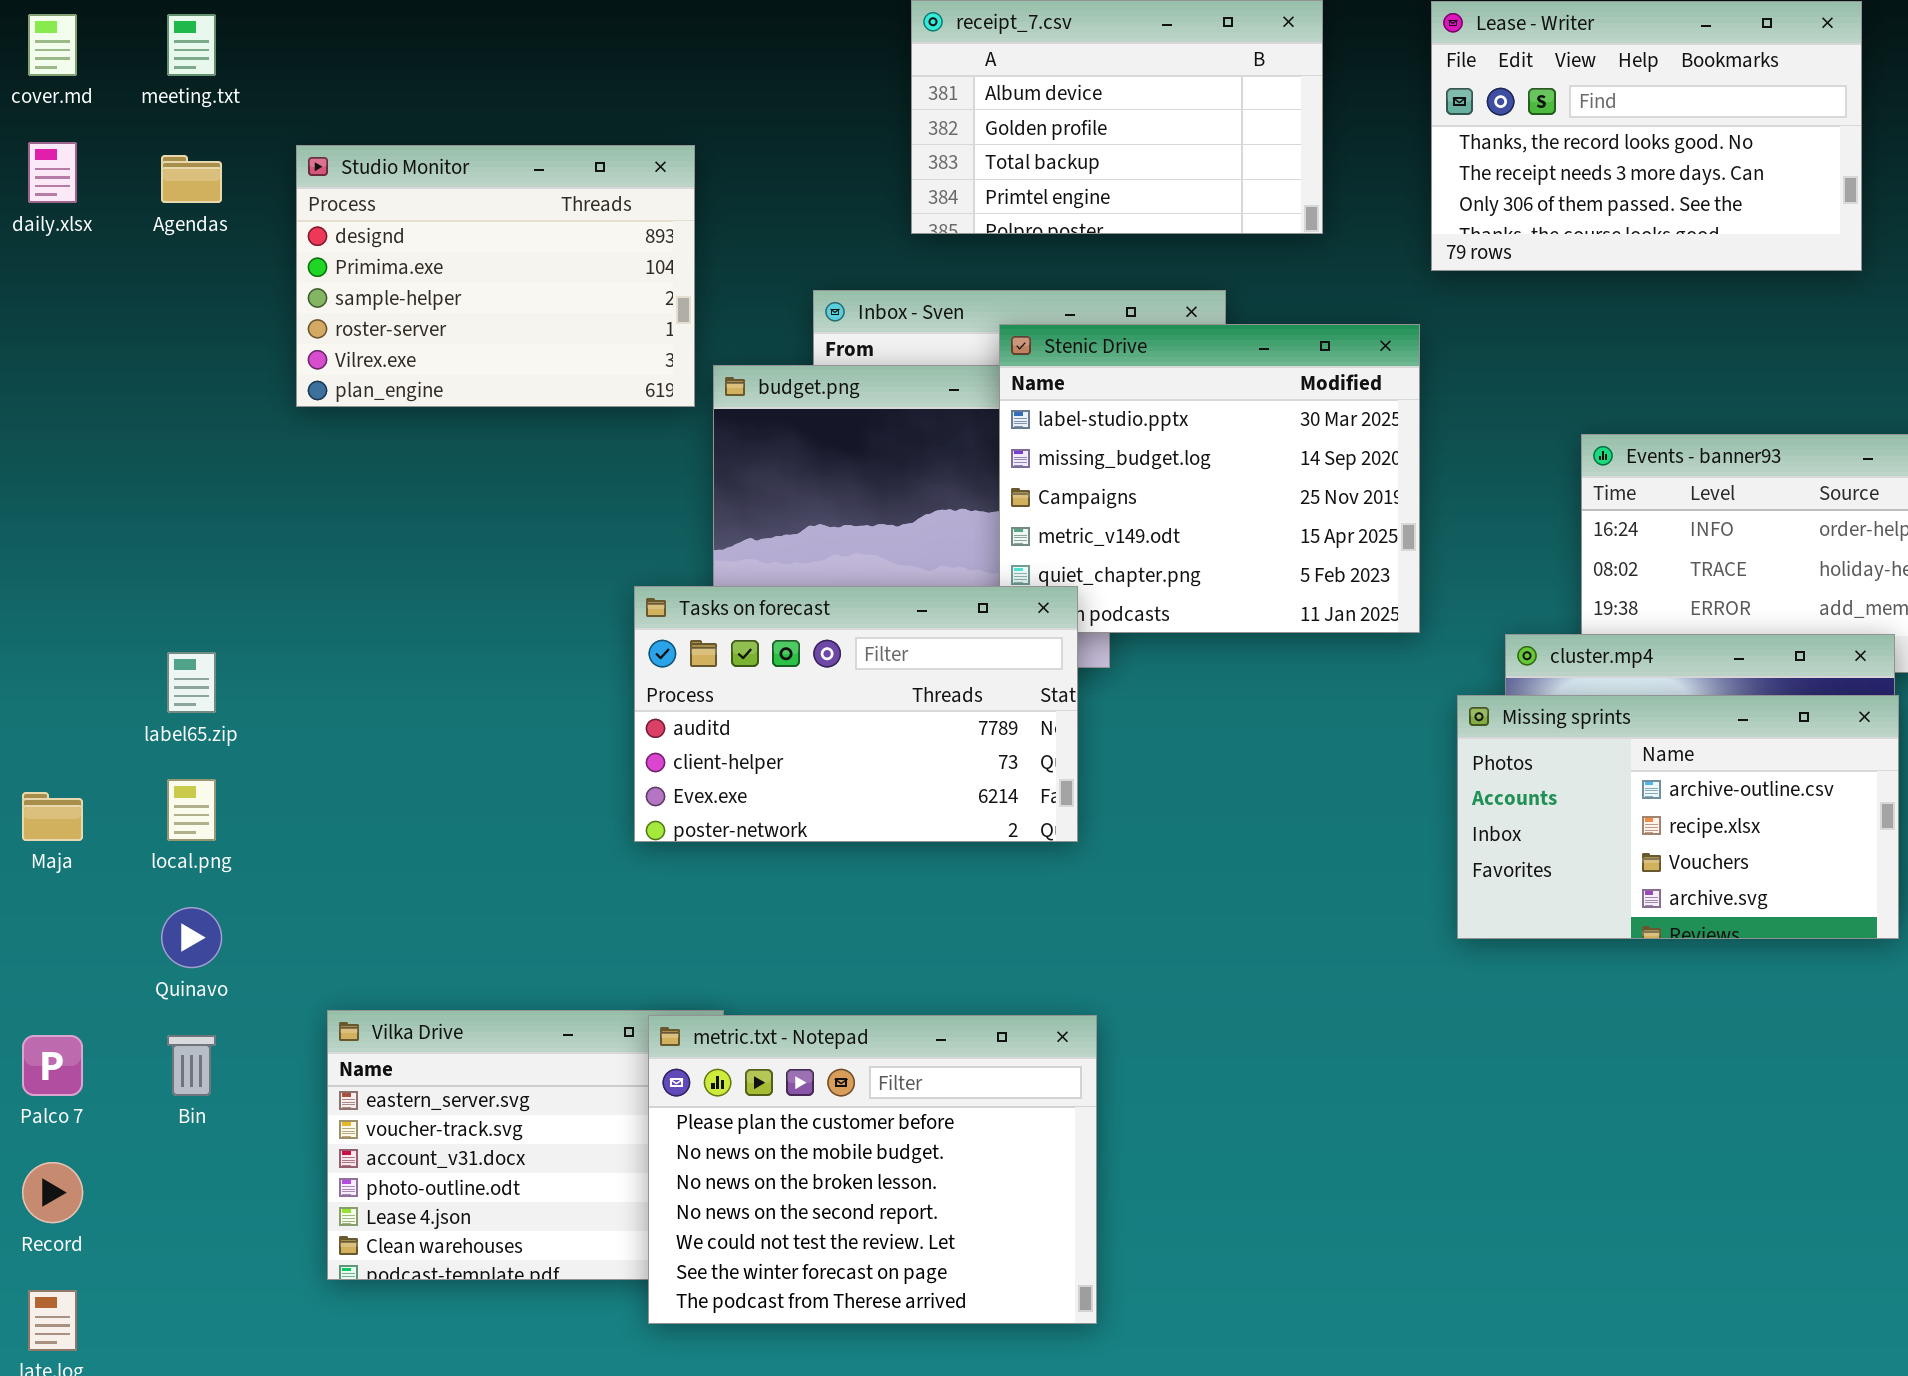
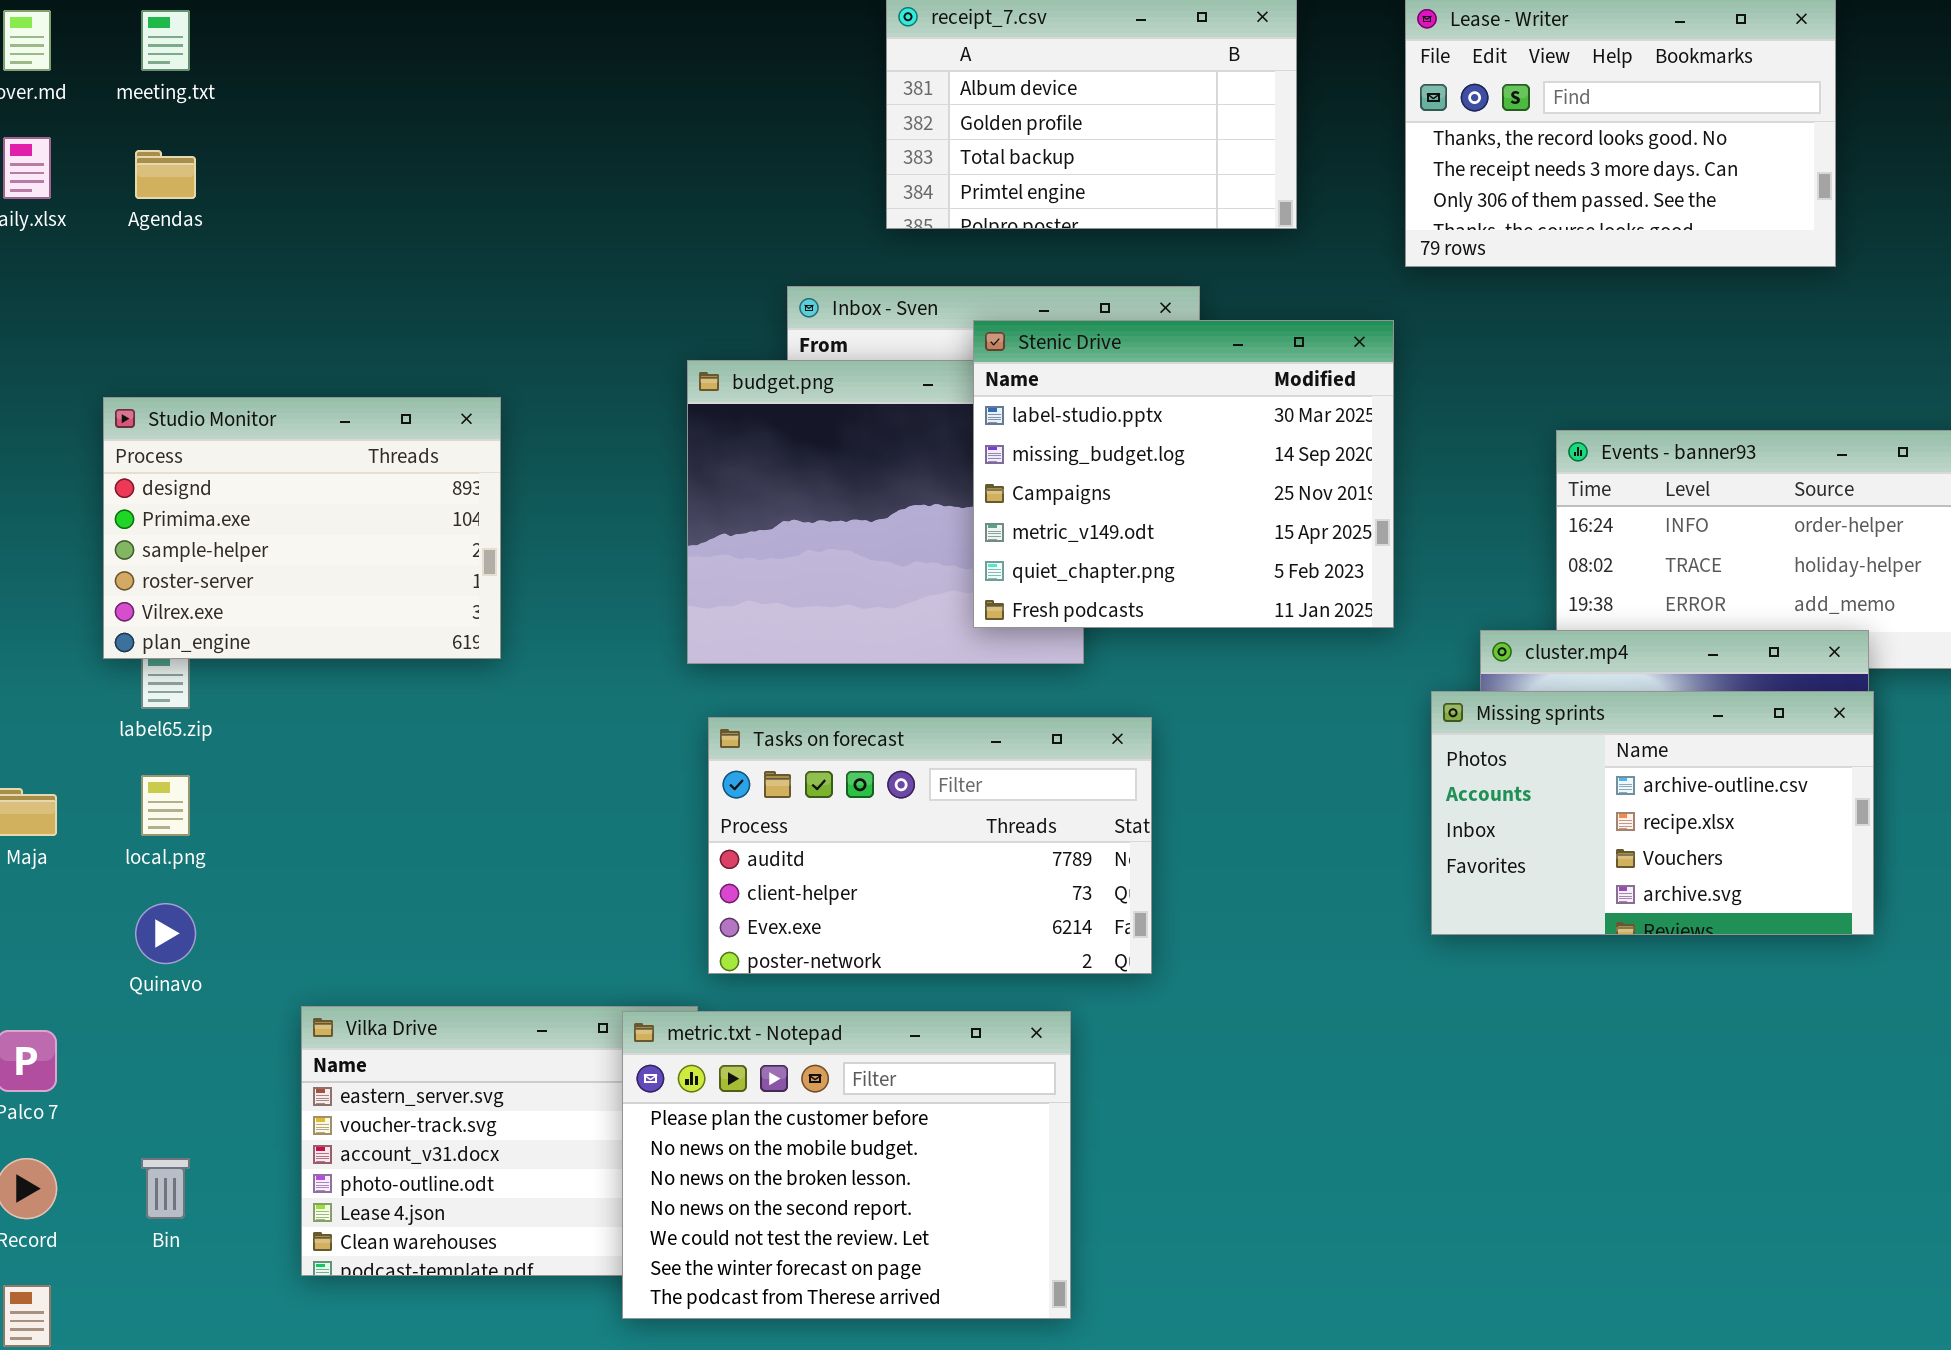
Studio Monitor: [296,145,695,407] -> [103,397,501,659], moved
Tasks on forecast: [634,586,1078,842] -> [708,717,1152,974], moved
Bin: [167,1035,216,1096] -> [141,1158,190,1219], moved

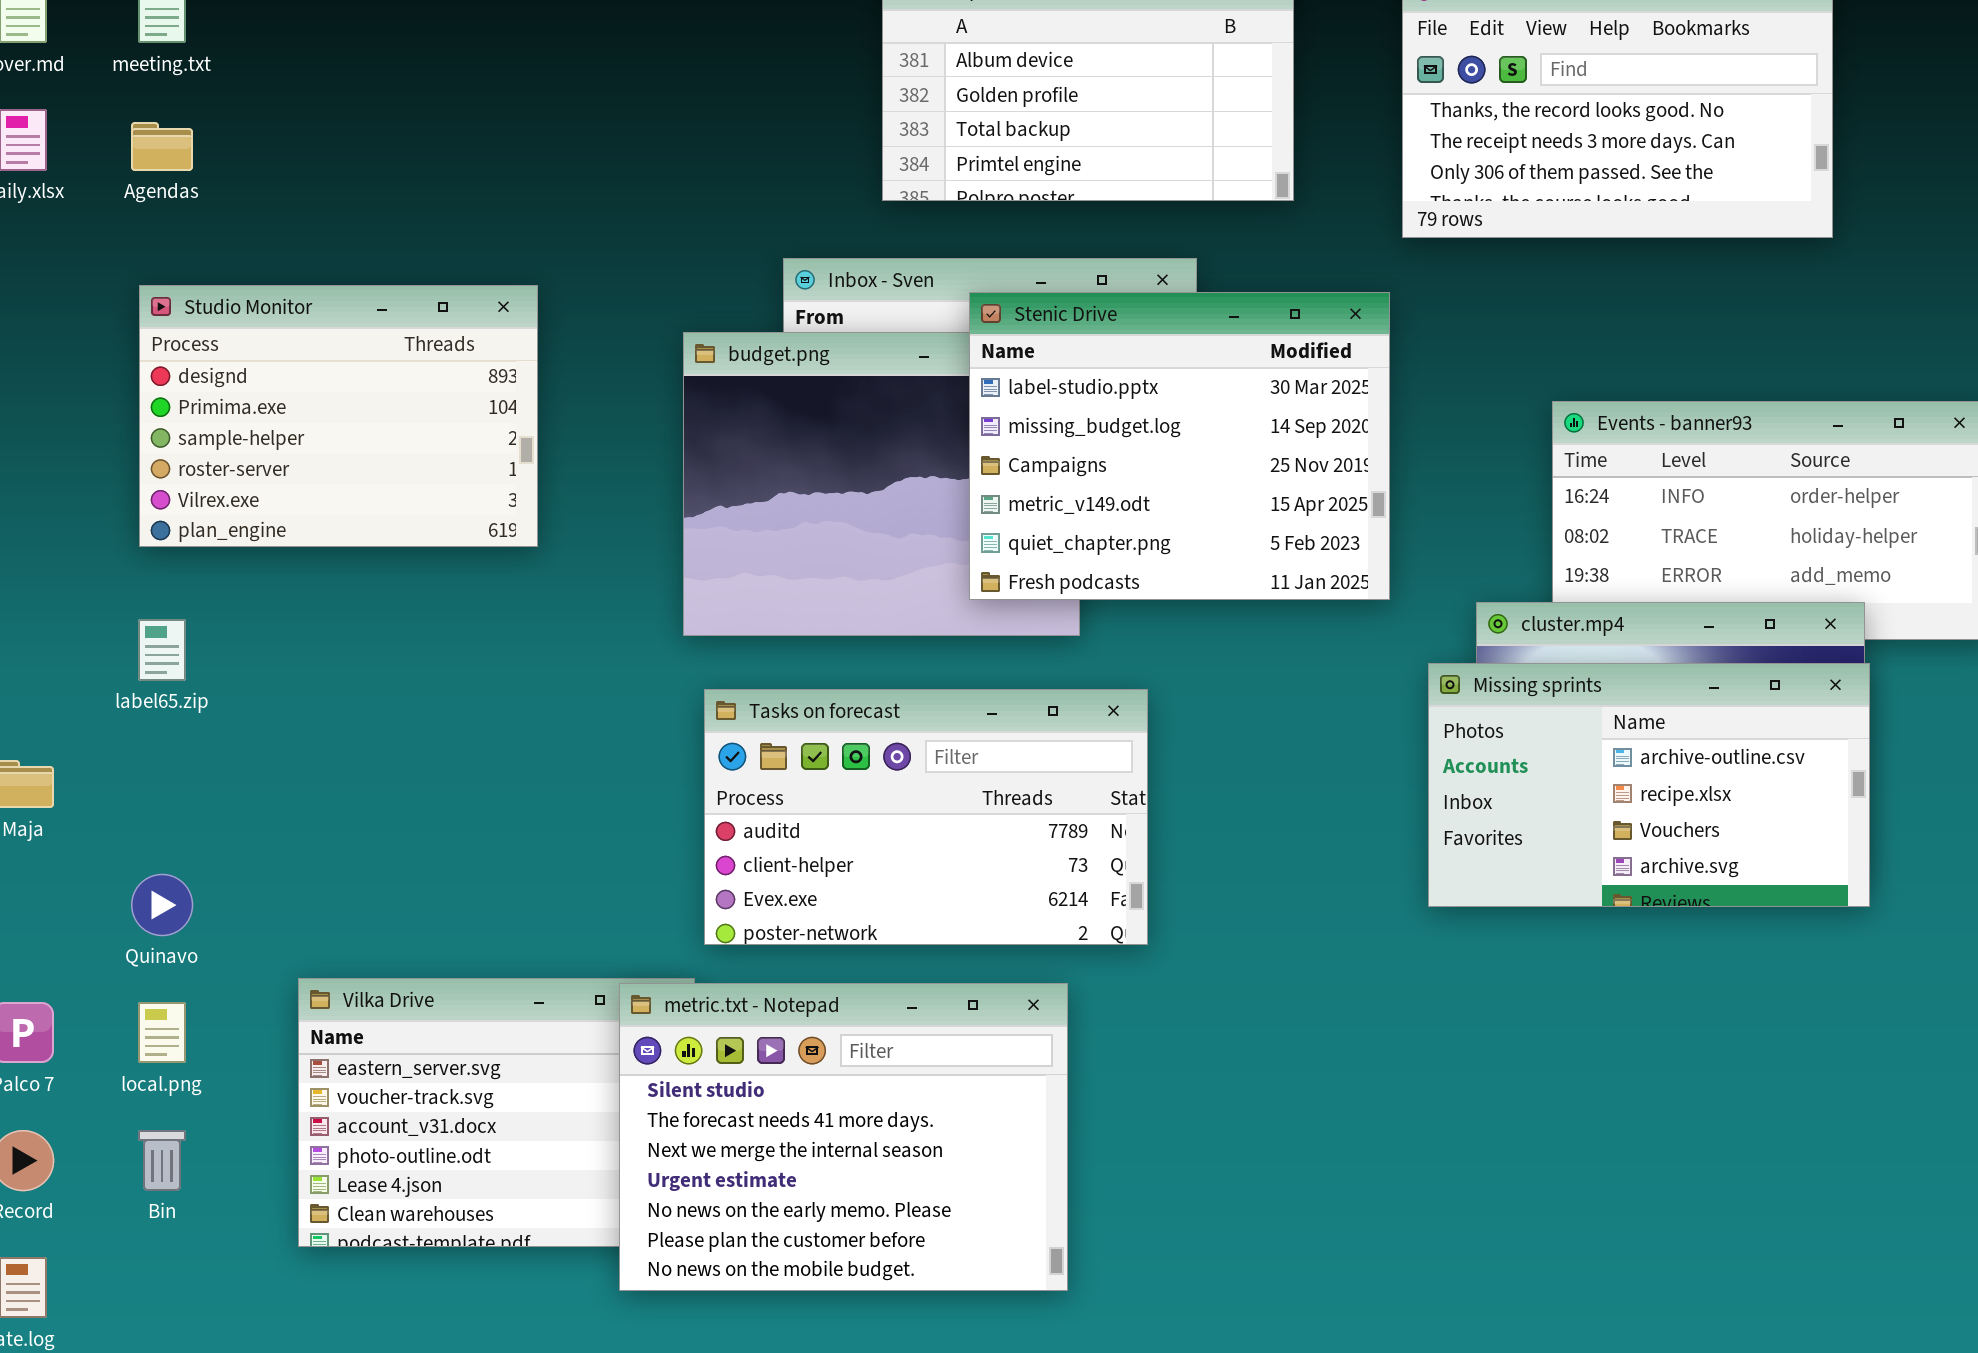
Studio Monitor: [103,397,501,659] -> [139,285,538,547], moved
local.png: [141,775,190,836] -> [138,1002,186,1063], moved
metric.txt - Notepad: [622,1011,1071,1319] -> [619,983,1068,1291], scrolled up 5 rows

